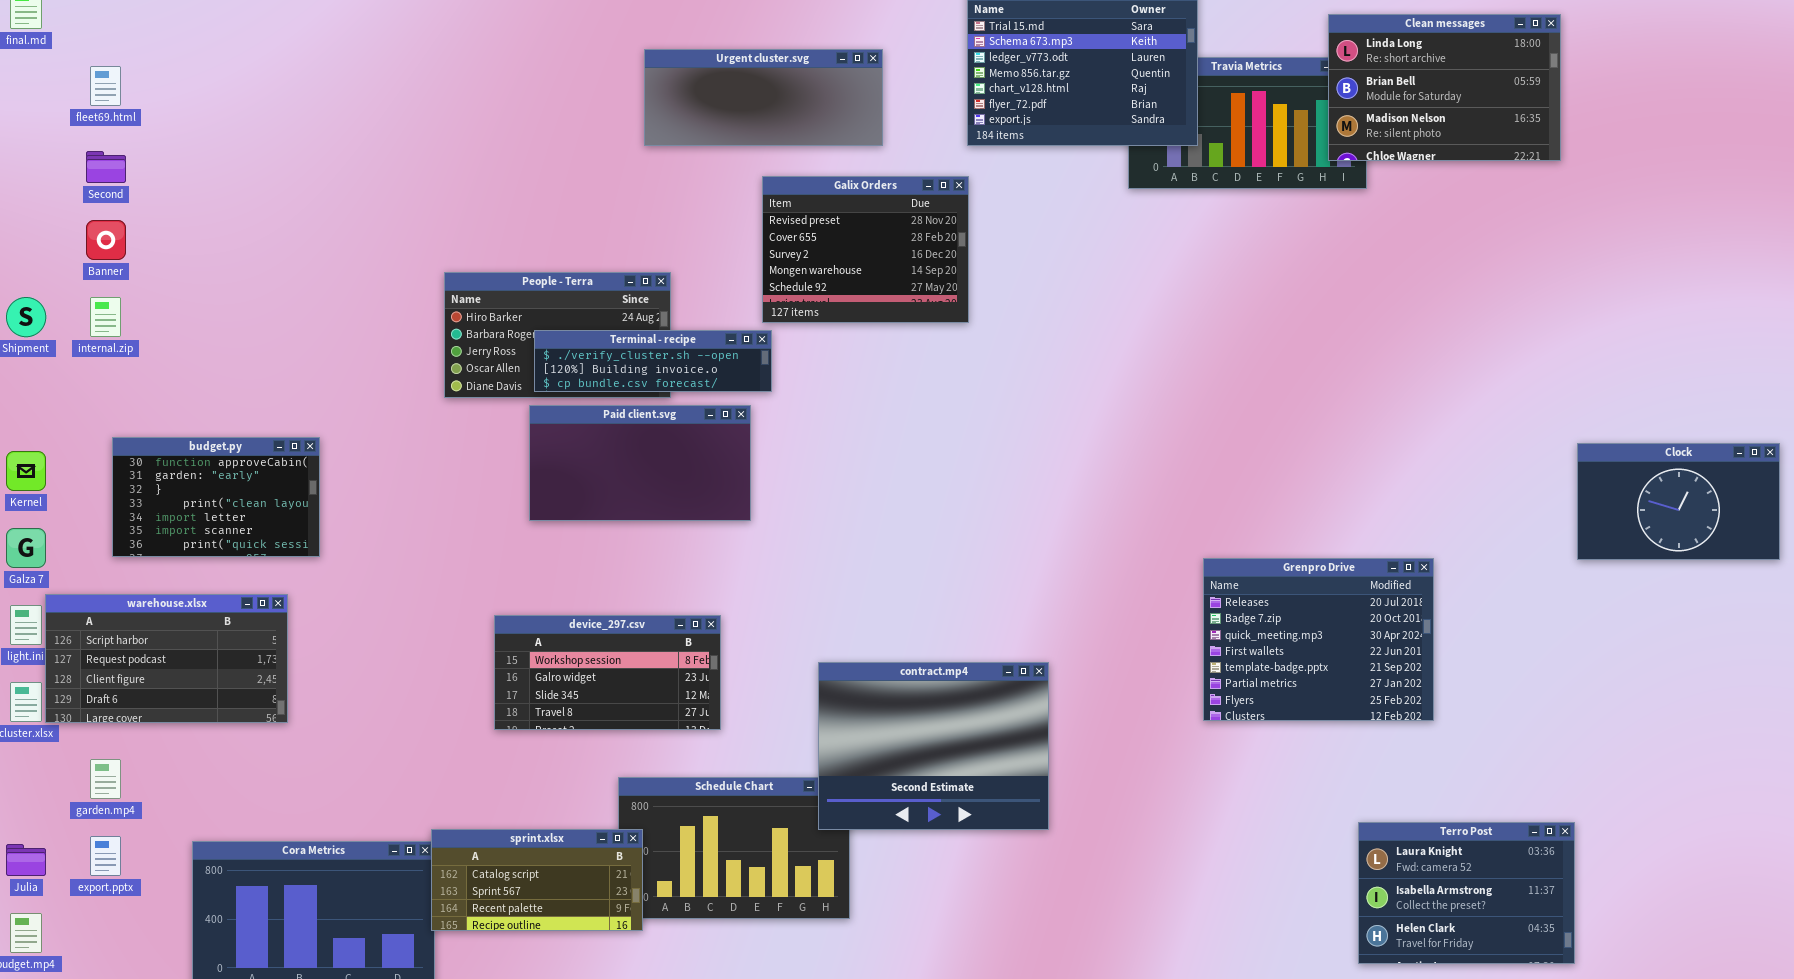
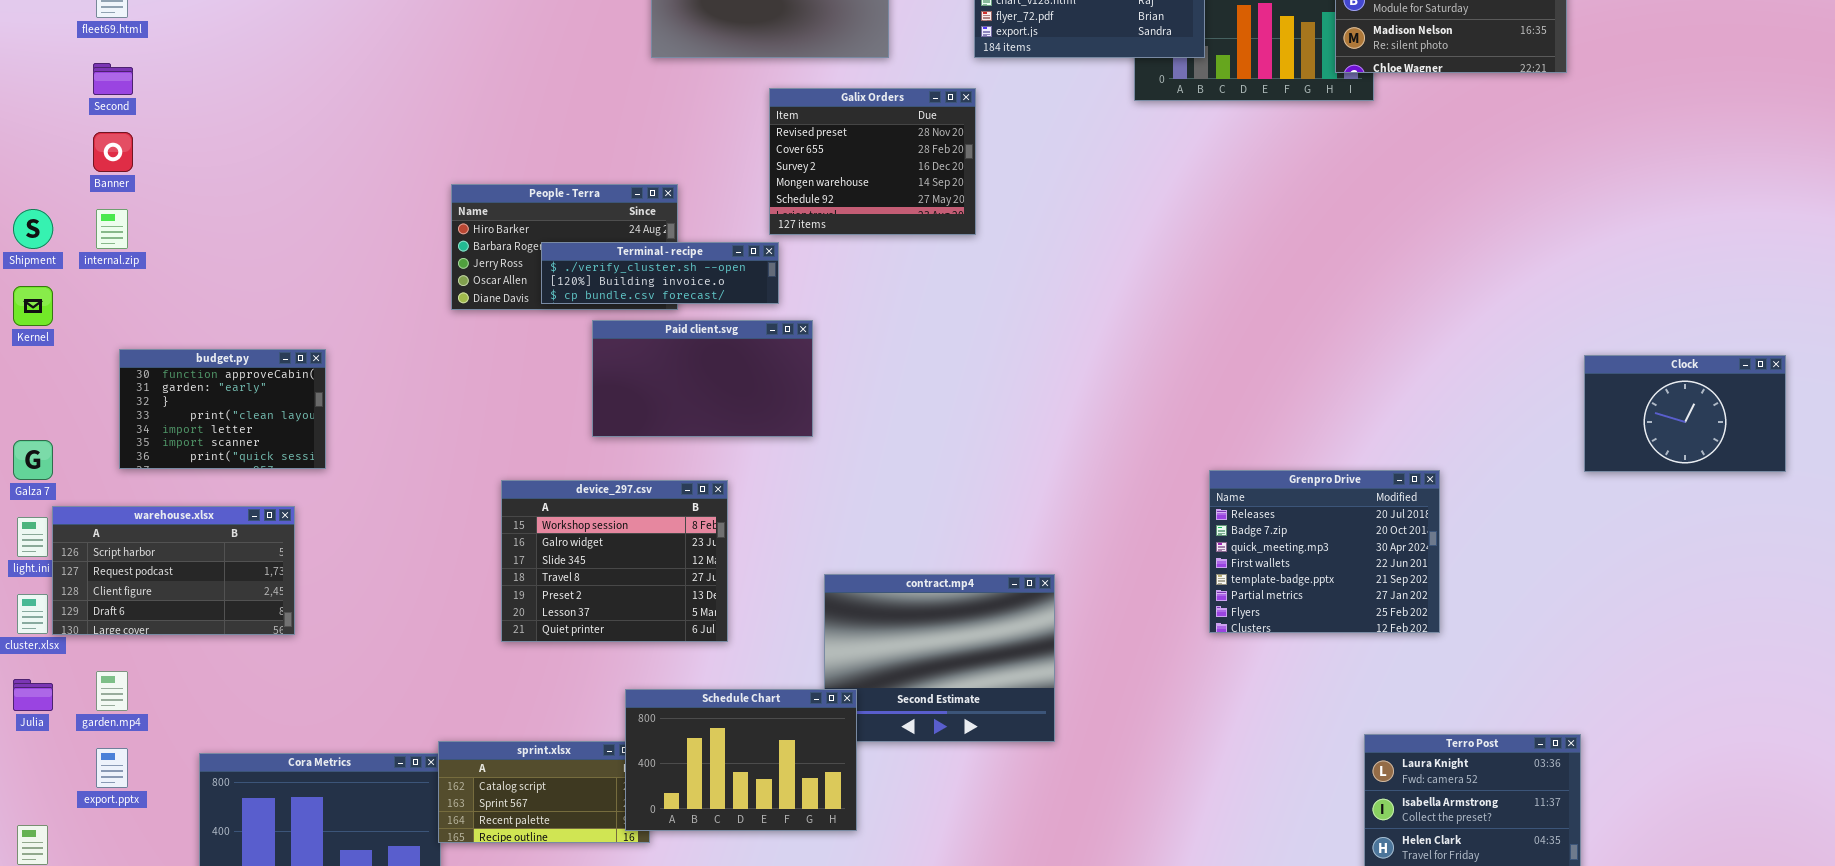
Paid client.svg: [529,405,751,521] -> [592,320,813,437], moved
Kernel: [6,451,46,491] -> [13,286,53,326], moved
device_297.csv: [494,615,721,730] -> [501,480,728,642], resized
Schedule Chart: [618,777,850,919] -> [625,689,857,831], raised
Julia: [6,844,46,876] -> [13,679,53,711], moved

